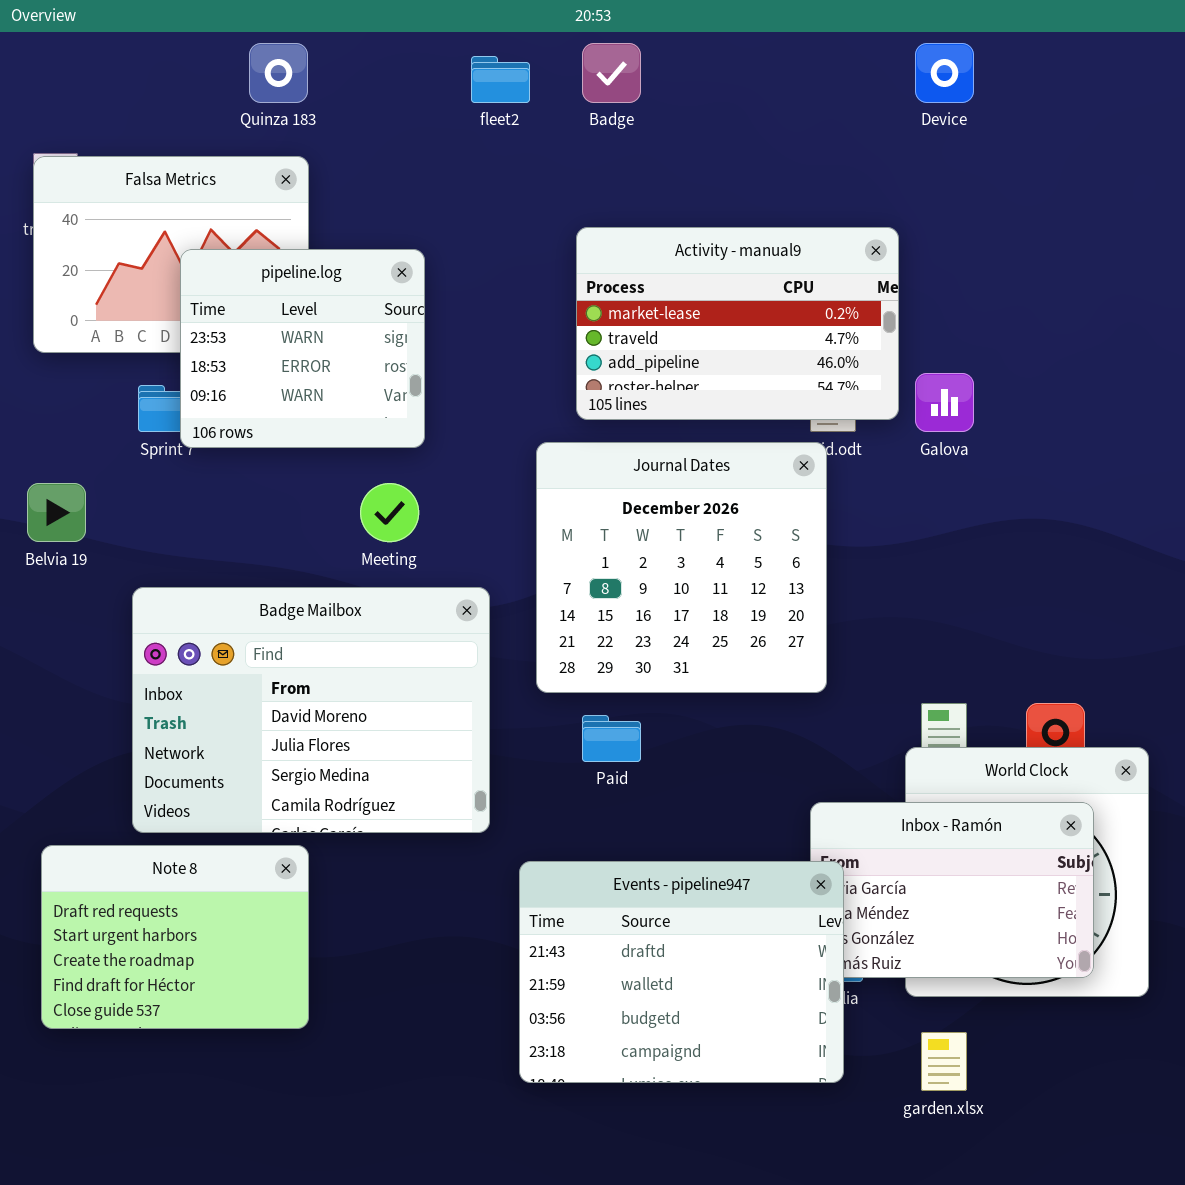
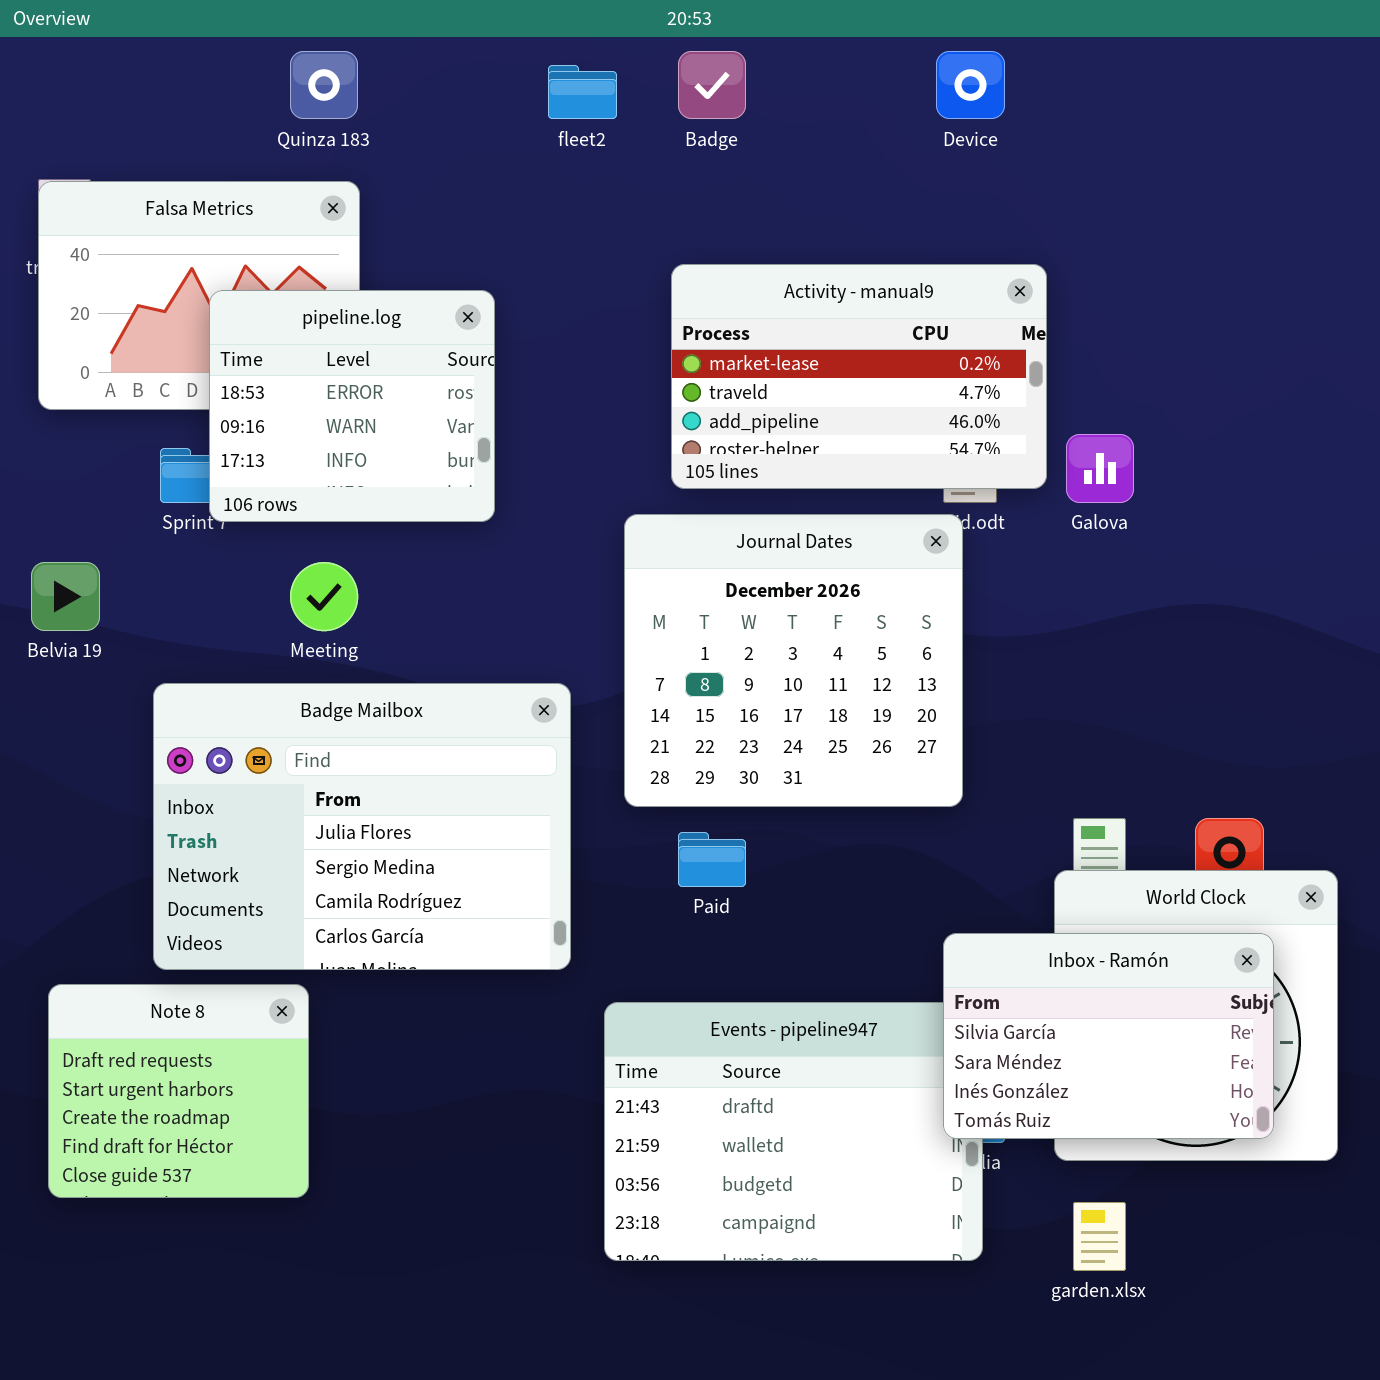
Device: [915,43,974,103] -> [936,51,1005,119], moved
pipeline.log: [180,249,425,448] -> [209,290,495,522], scrolled down 1 row
Meeting: [360,483,419,542] -> [290,562,358,631], moved
Badge Mailbox: [132,587,490,833] -> [153,683,571,970], scrolled down 1 row
Inbox - Ramón: [810,802,1094,978] -> [943,933,1274,1139], raised
Note 8: [41,845,309,1029] -> [48,984,309,1198], resized

